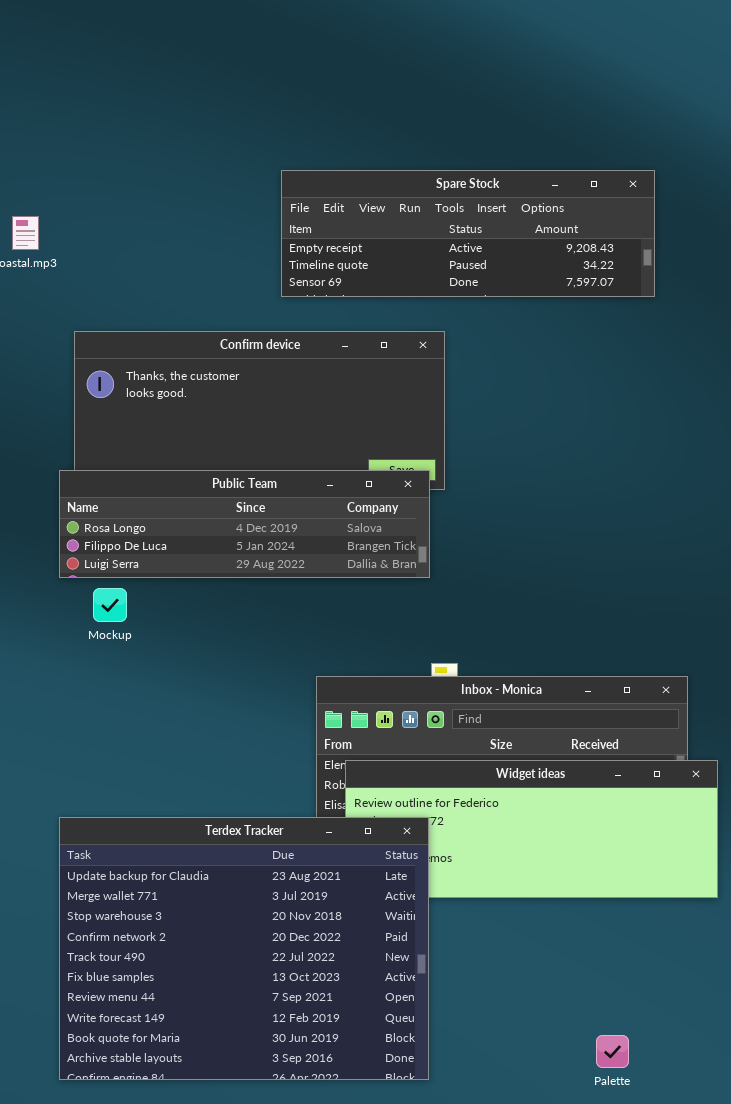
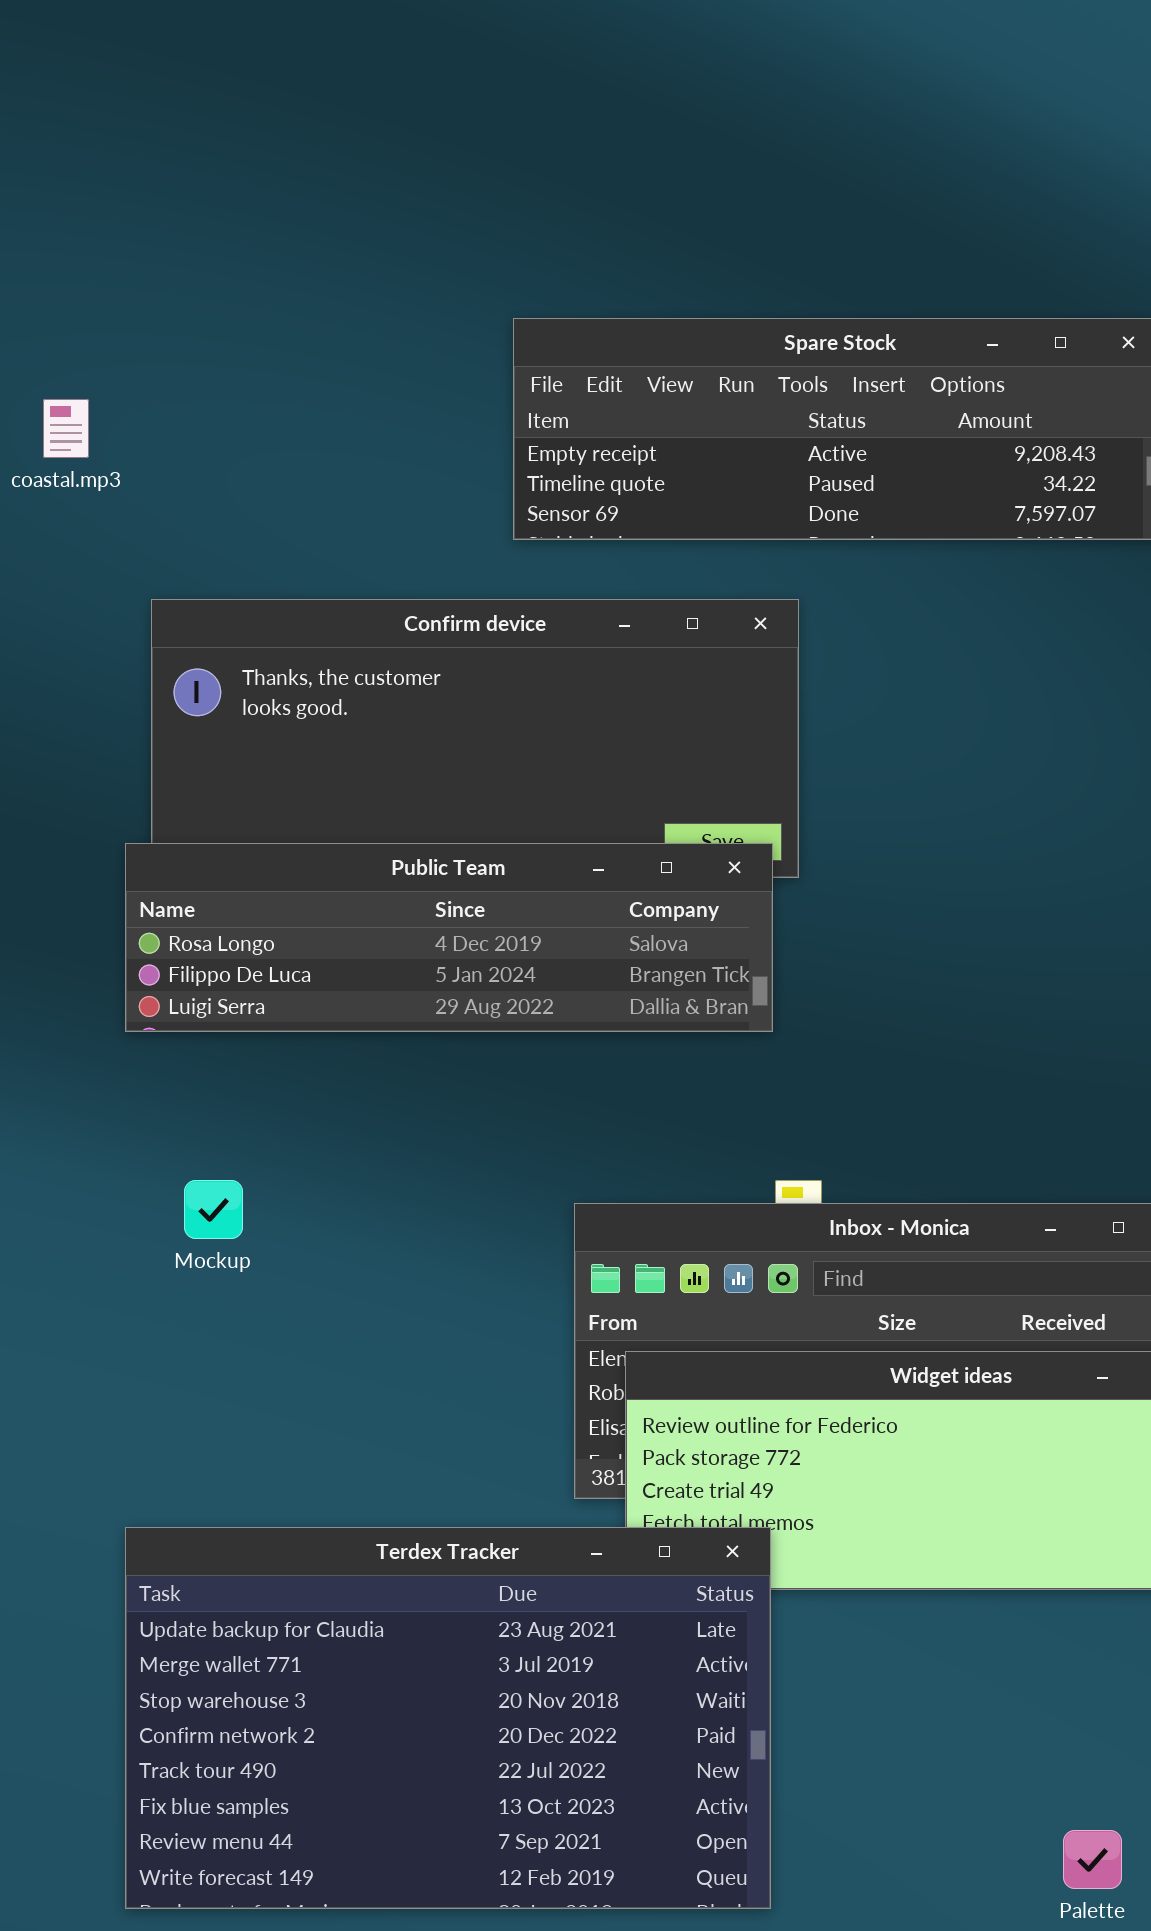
Mockup: [93,588,127,622] -> [184,1180,243,1239], moved
Terdex Tracker: [59,817,429,1080] -> [125,1527,771,1909], resized

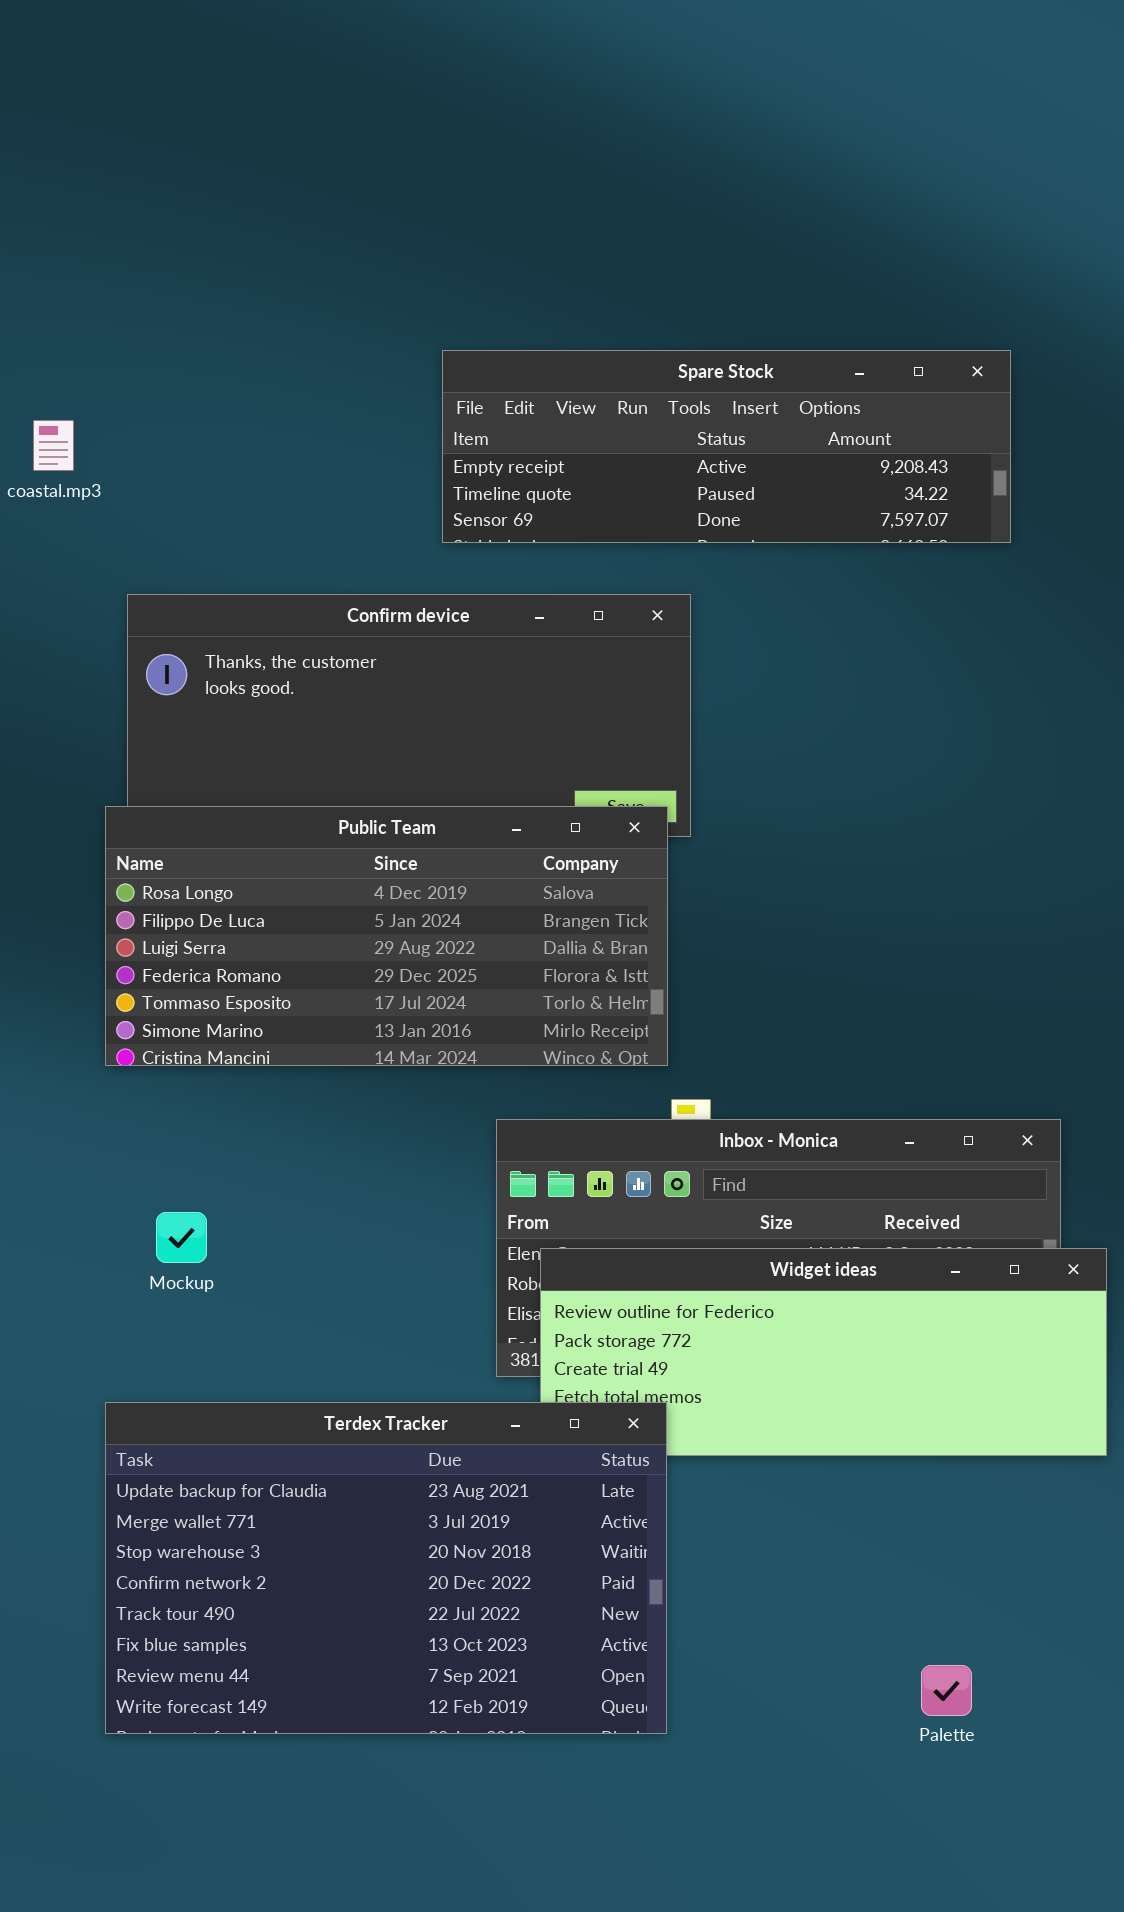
Public Team: [125,843,773,1032] -> [105,806,668,1066], resized
Mockup: [184,1180,243,1239] -> [156,1212,207,1263], moved

